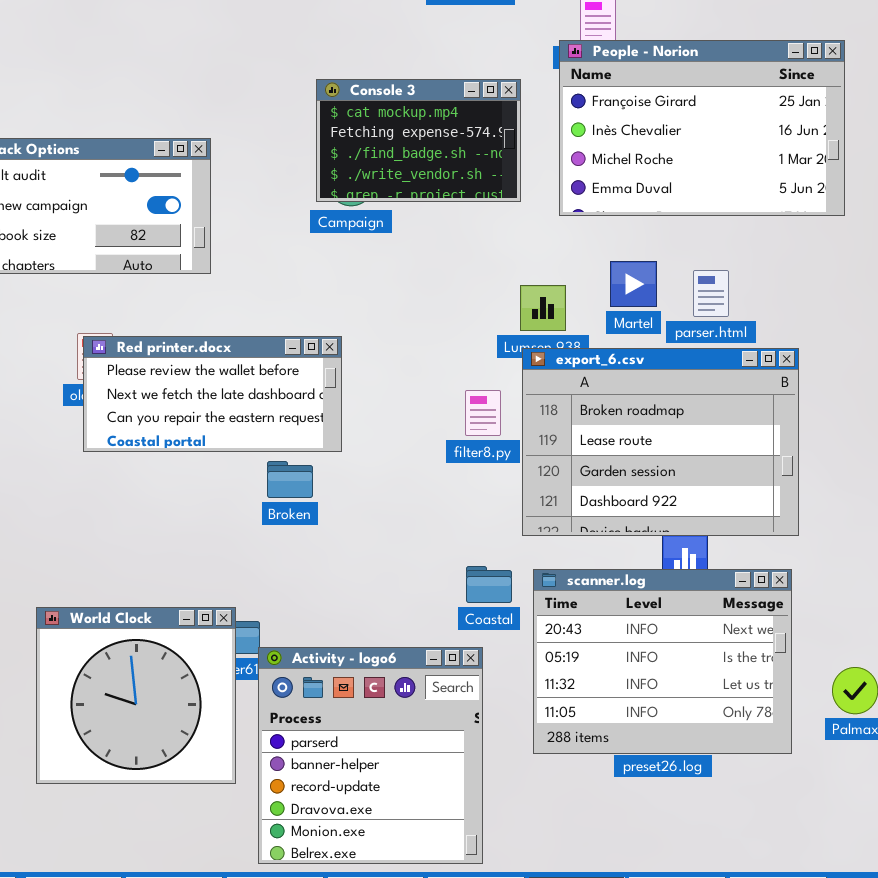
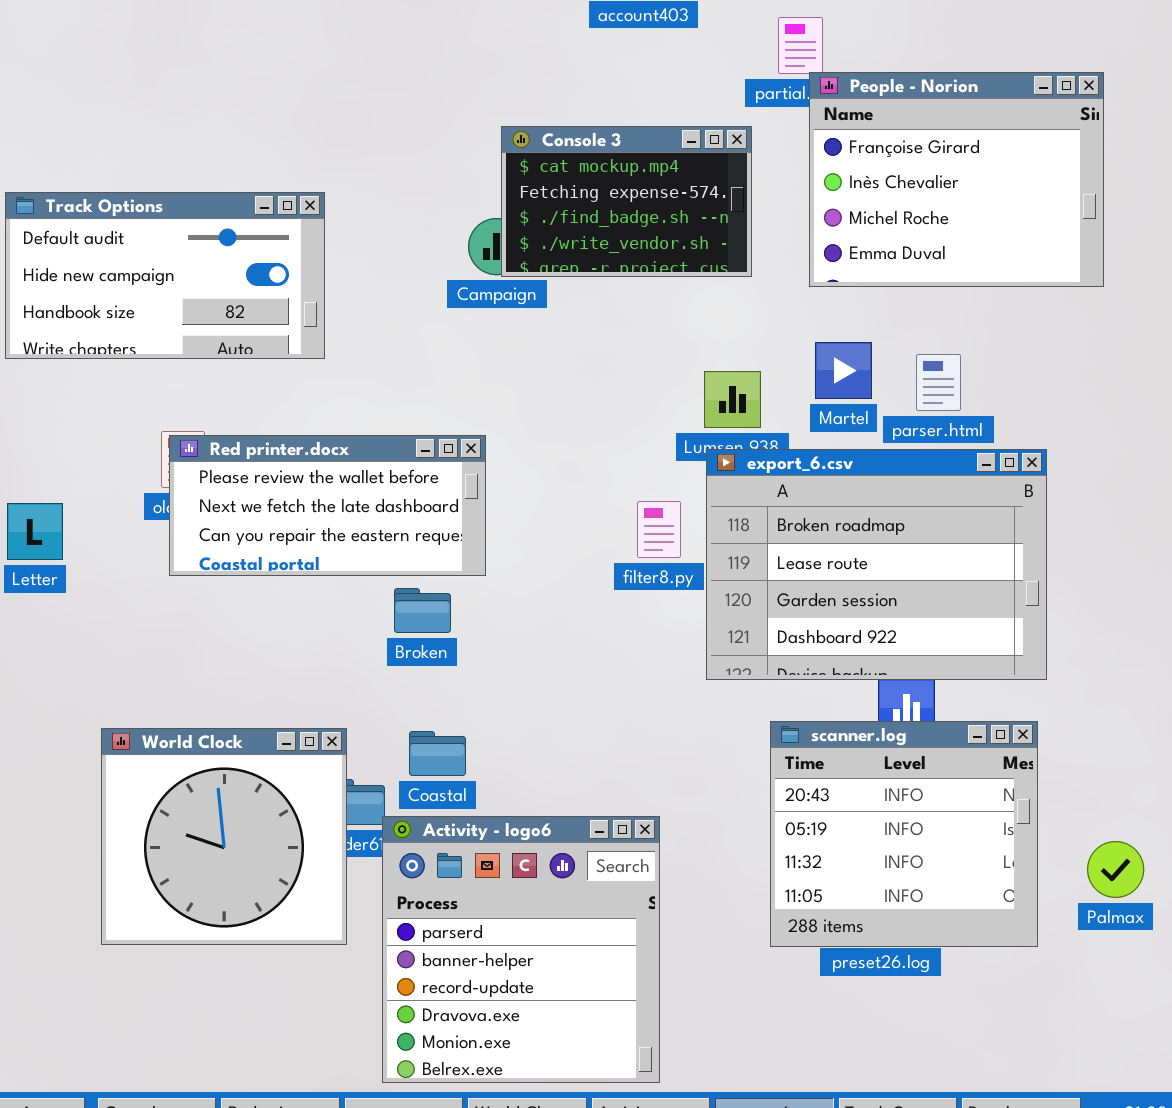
People - Norion: [559,40,845,216] -> [809,72,1104,287], resized
Console 3: [316,79,521,202] -> [501,126,752,277], moved
Coastal: [466,566,512,603] -> [409,731,466,776], moved
scanner.log: [533,569,792,754] -> [770,721,1038,947], resized
World Clock: [36,607,236,784] -> [101,728,347,945], moved

